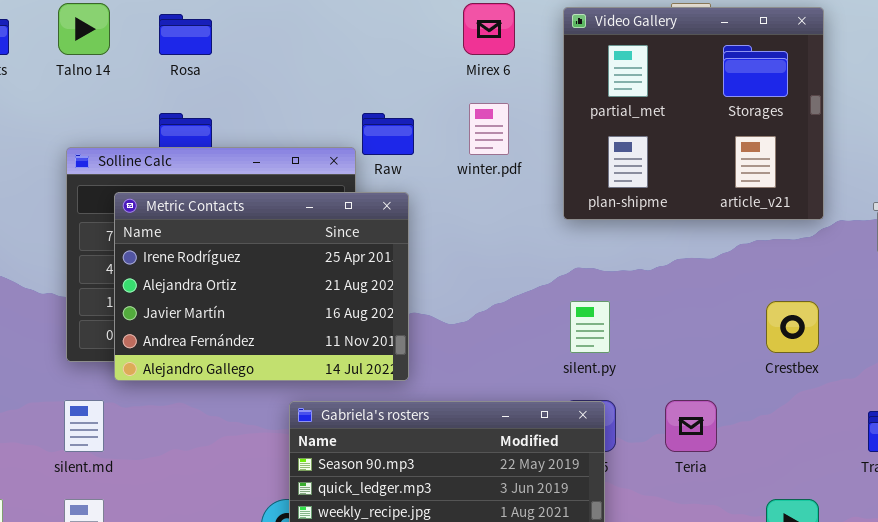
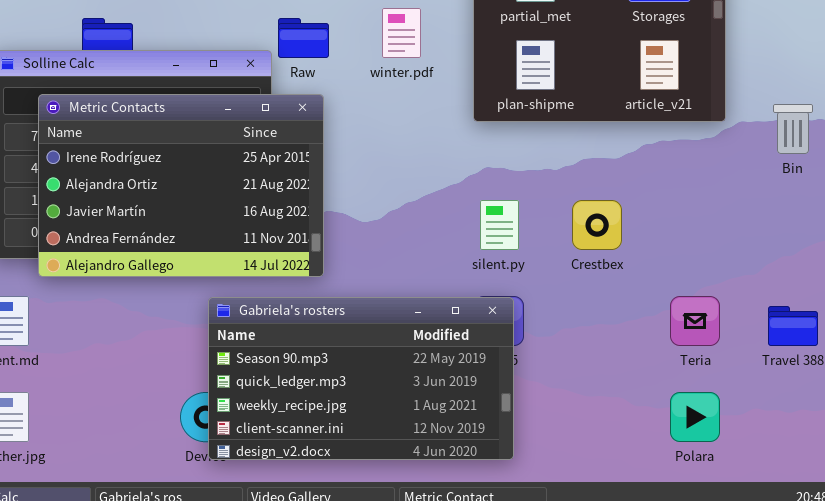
Crestbex: [766,301,819,353] -> [572,200,622,250], moved
Teria: [665,400,717,452] -> [670,296,720,346], moved

